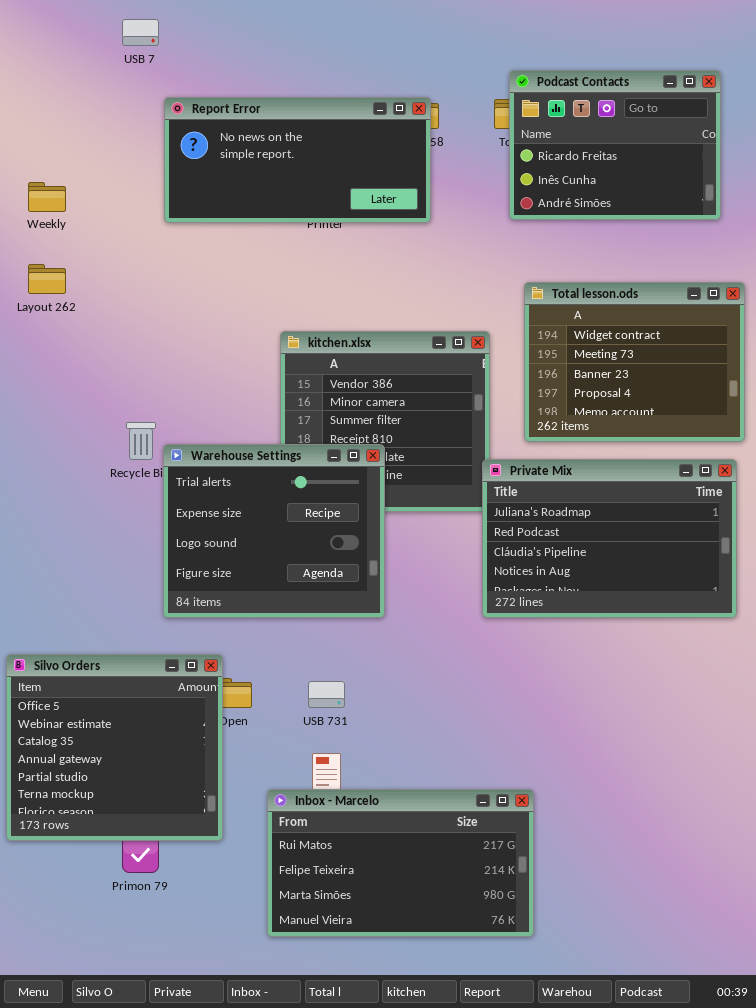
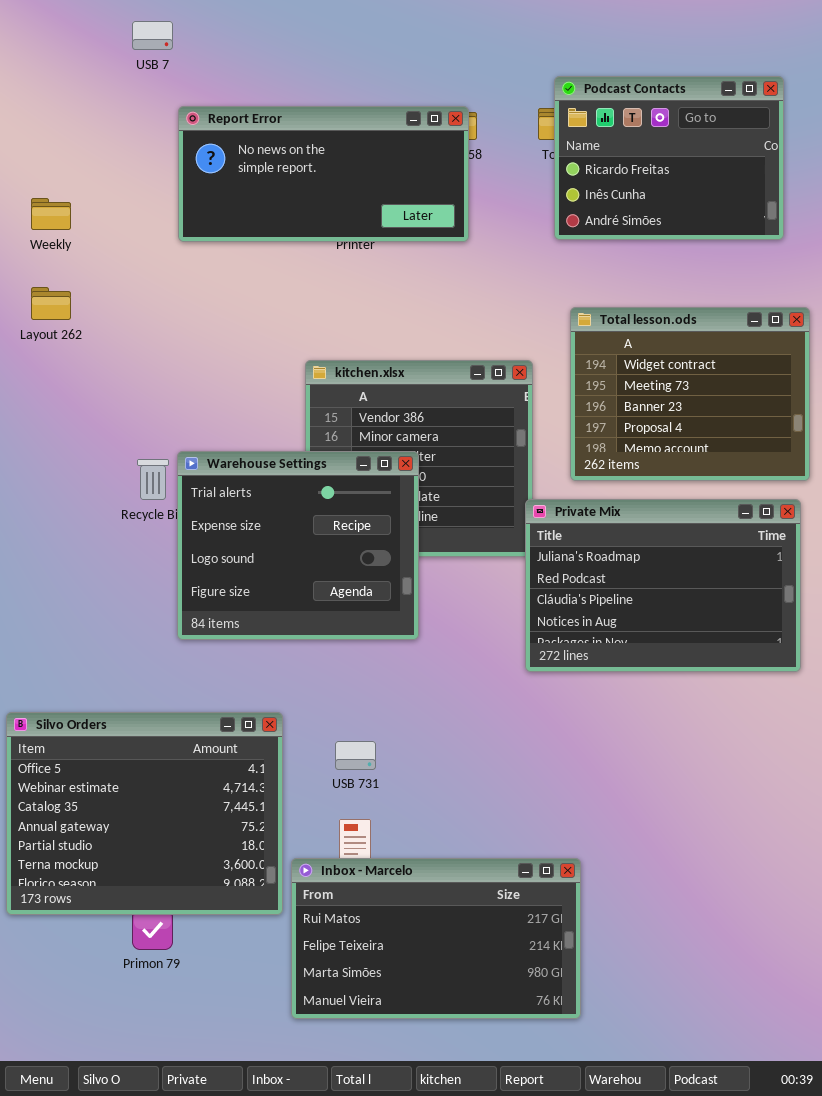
Warehouse Settings: [163,444,385,618] -> [177,451,419,640], moved
Silvo Orders: [6,654,223,841] -> [6,712,283,915], resized

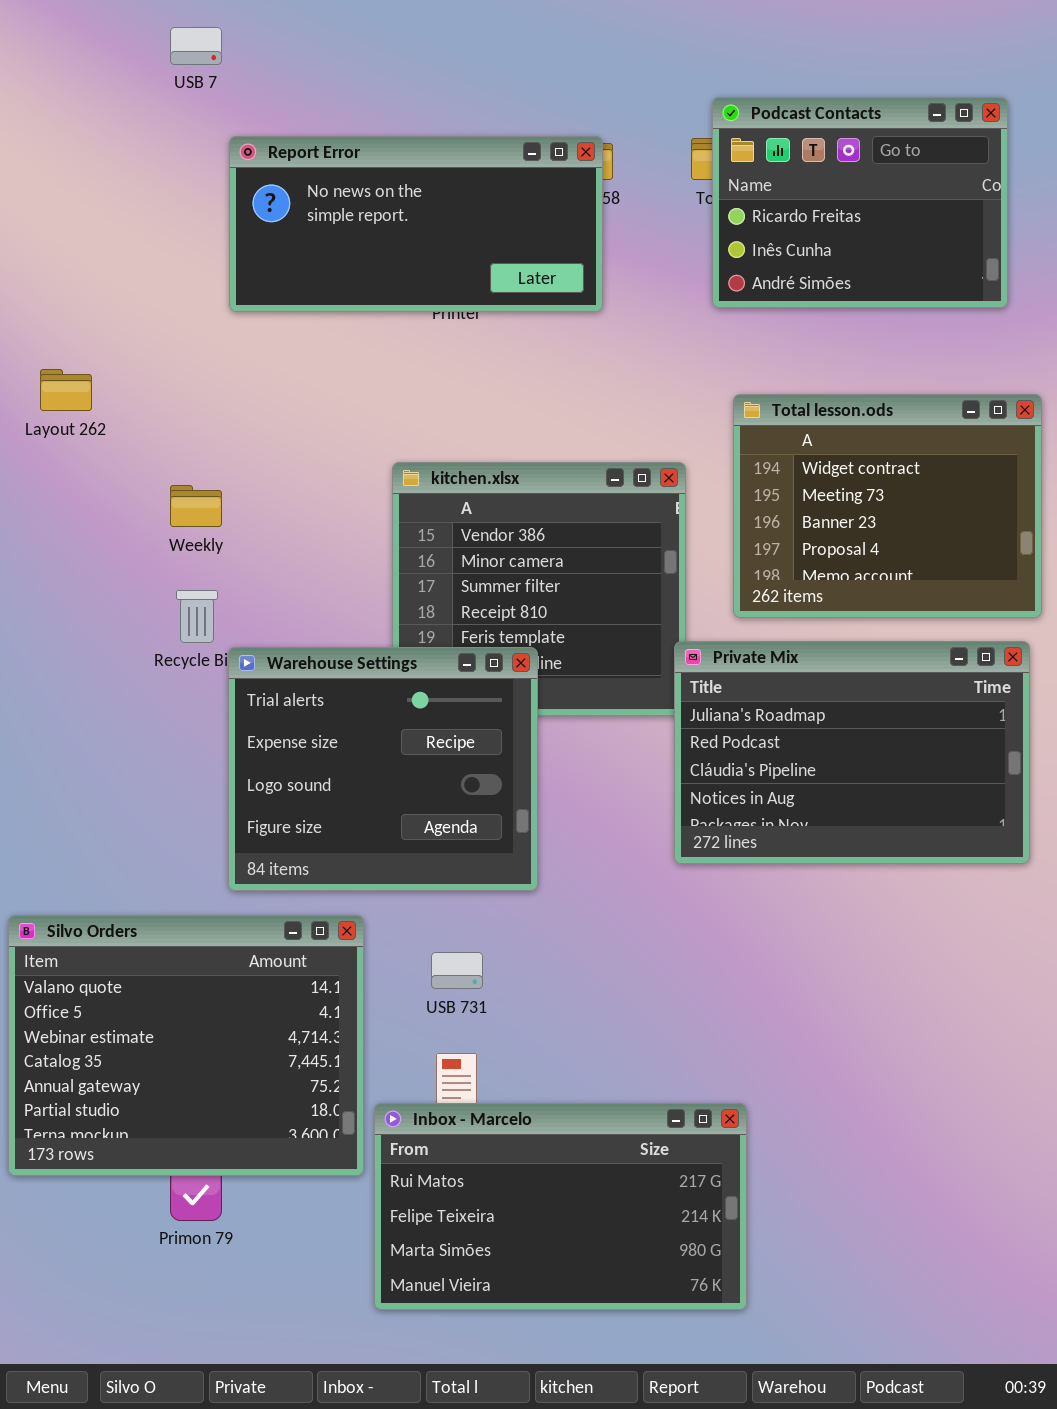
Weekly: [31,198,71,230] -> [170,485,222,527], moved
Warehouse Settings: [177,451,419,640] -> [228,647,538,891], moved
Silvo Orders: [6,712,283,915] -> [8,915,364,1176], scrolled up 1 row

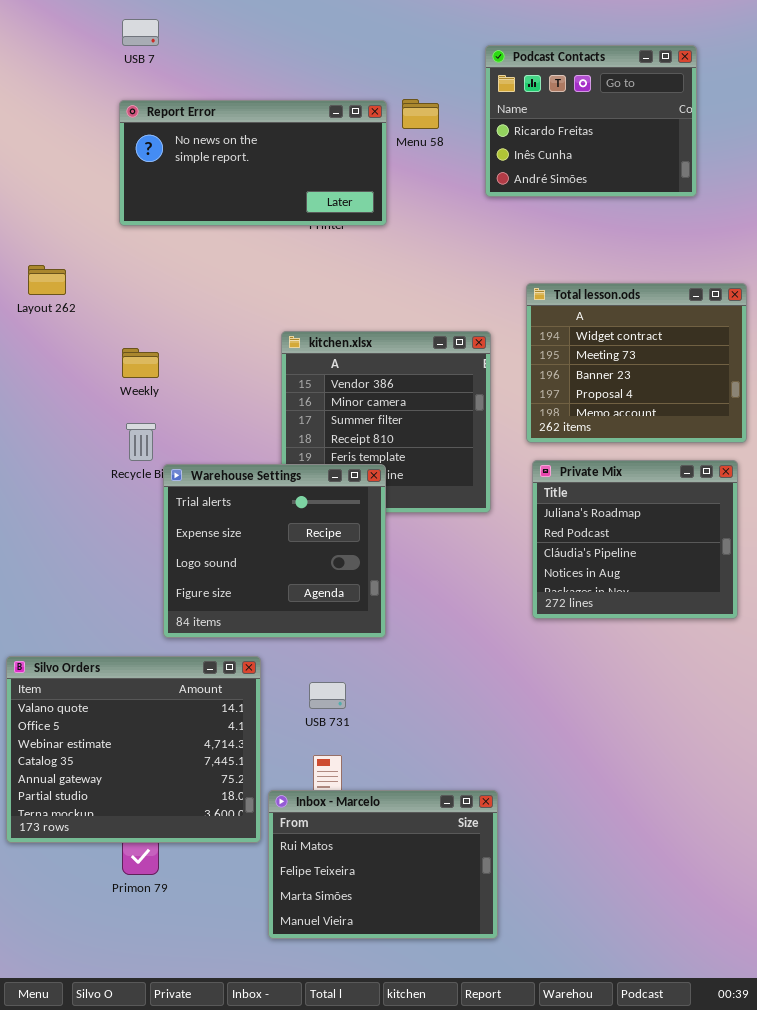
Podcast Contacts: [712,97,1008,308] -> [485,45,697,197], moved
Report Error: [229,136,603,312] -> [119,100,387,226], moved
Private Mix: [674,641,1030,864] -> [532,460,738,619], resized
Inbox - Marcelo: [374,1103,747,1310] -> [268,790,498,939], resized

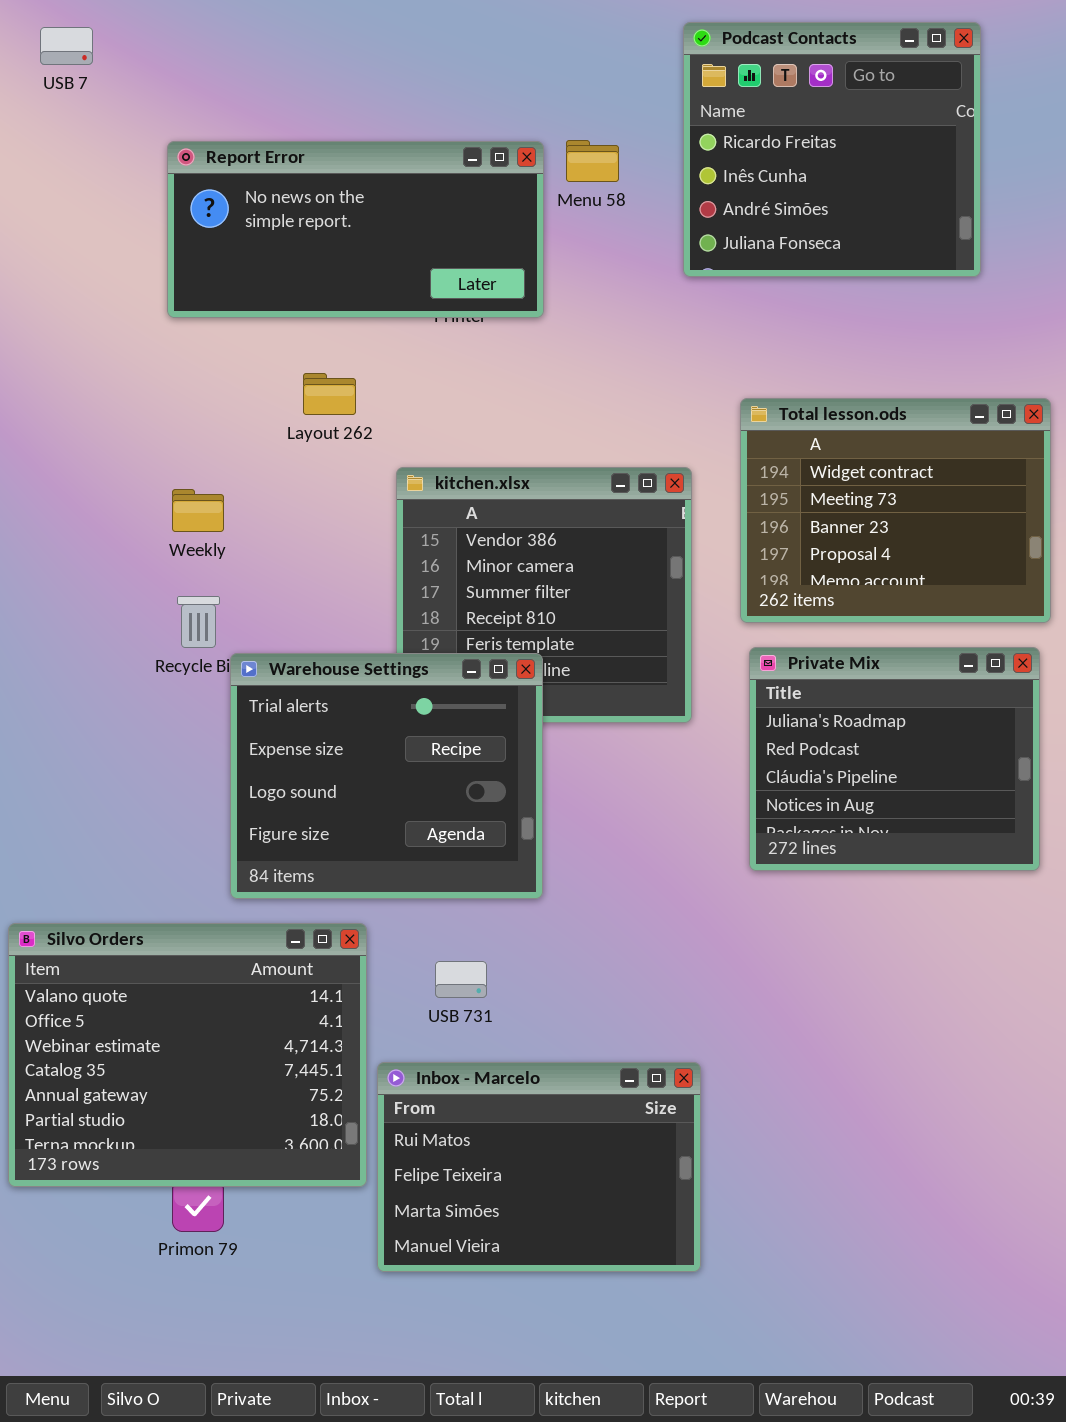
USB 7: [122,19,159,46] -> [40,27,93,65], moved
Podcast Contacts: [485,45,697,197] -> [683,22,981,277], resized
Layout 262: [28,265,66,295] -> [303,373,356,415], moved
Inbox - Marcelo: [268,790,498,939] -> [377,1062,701,1272], moved

